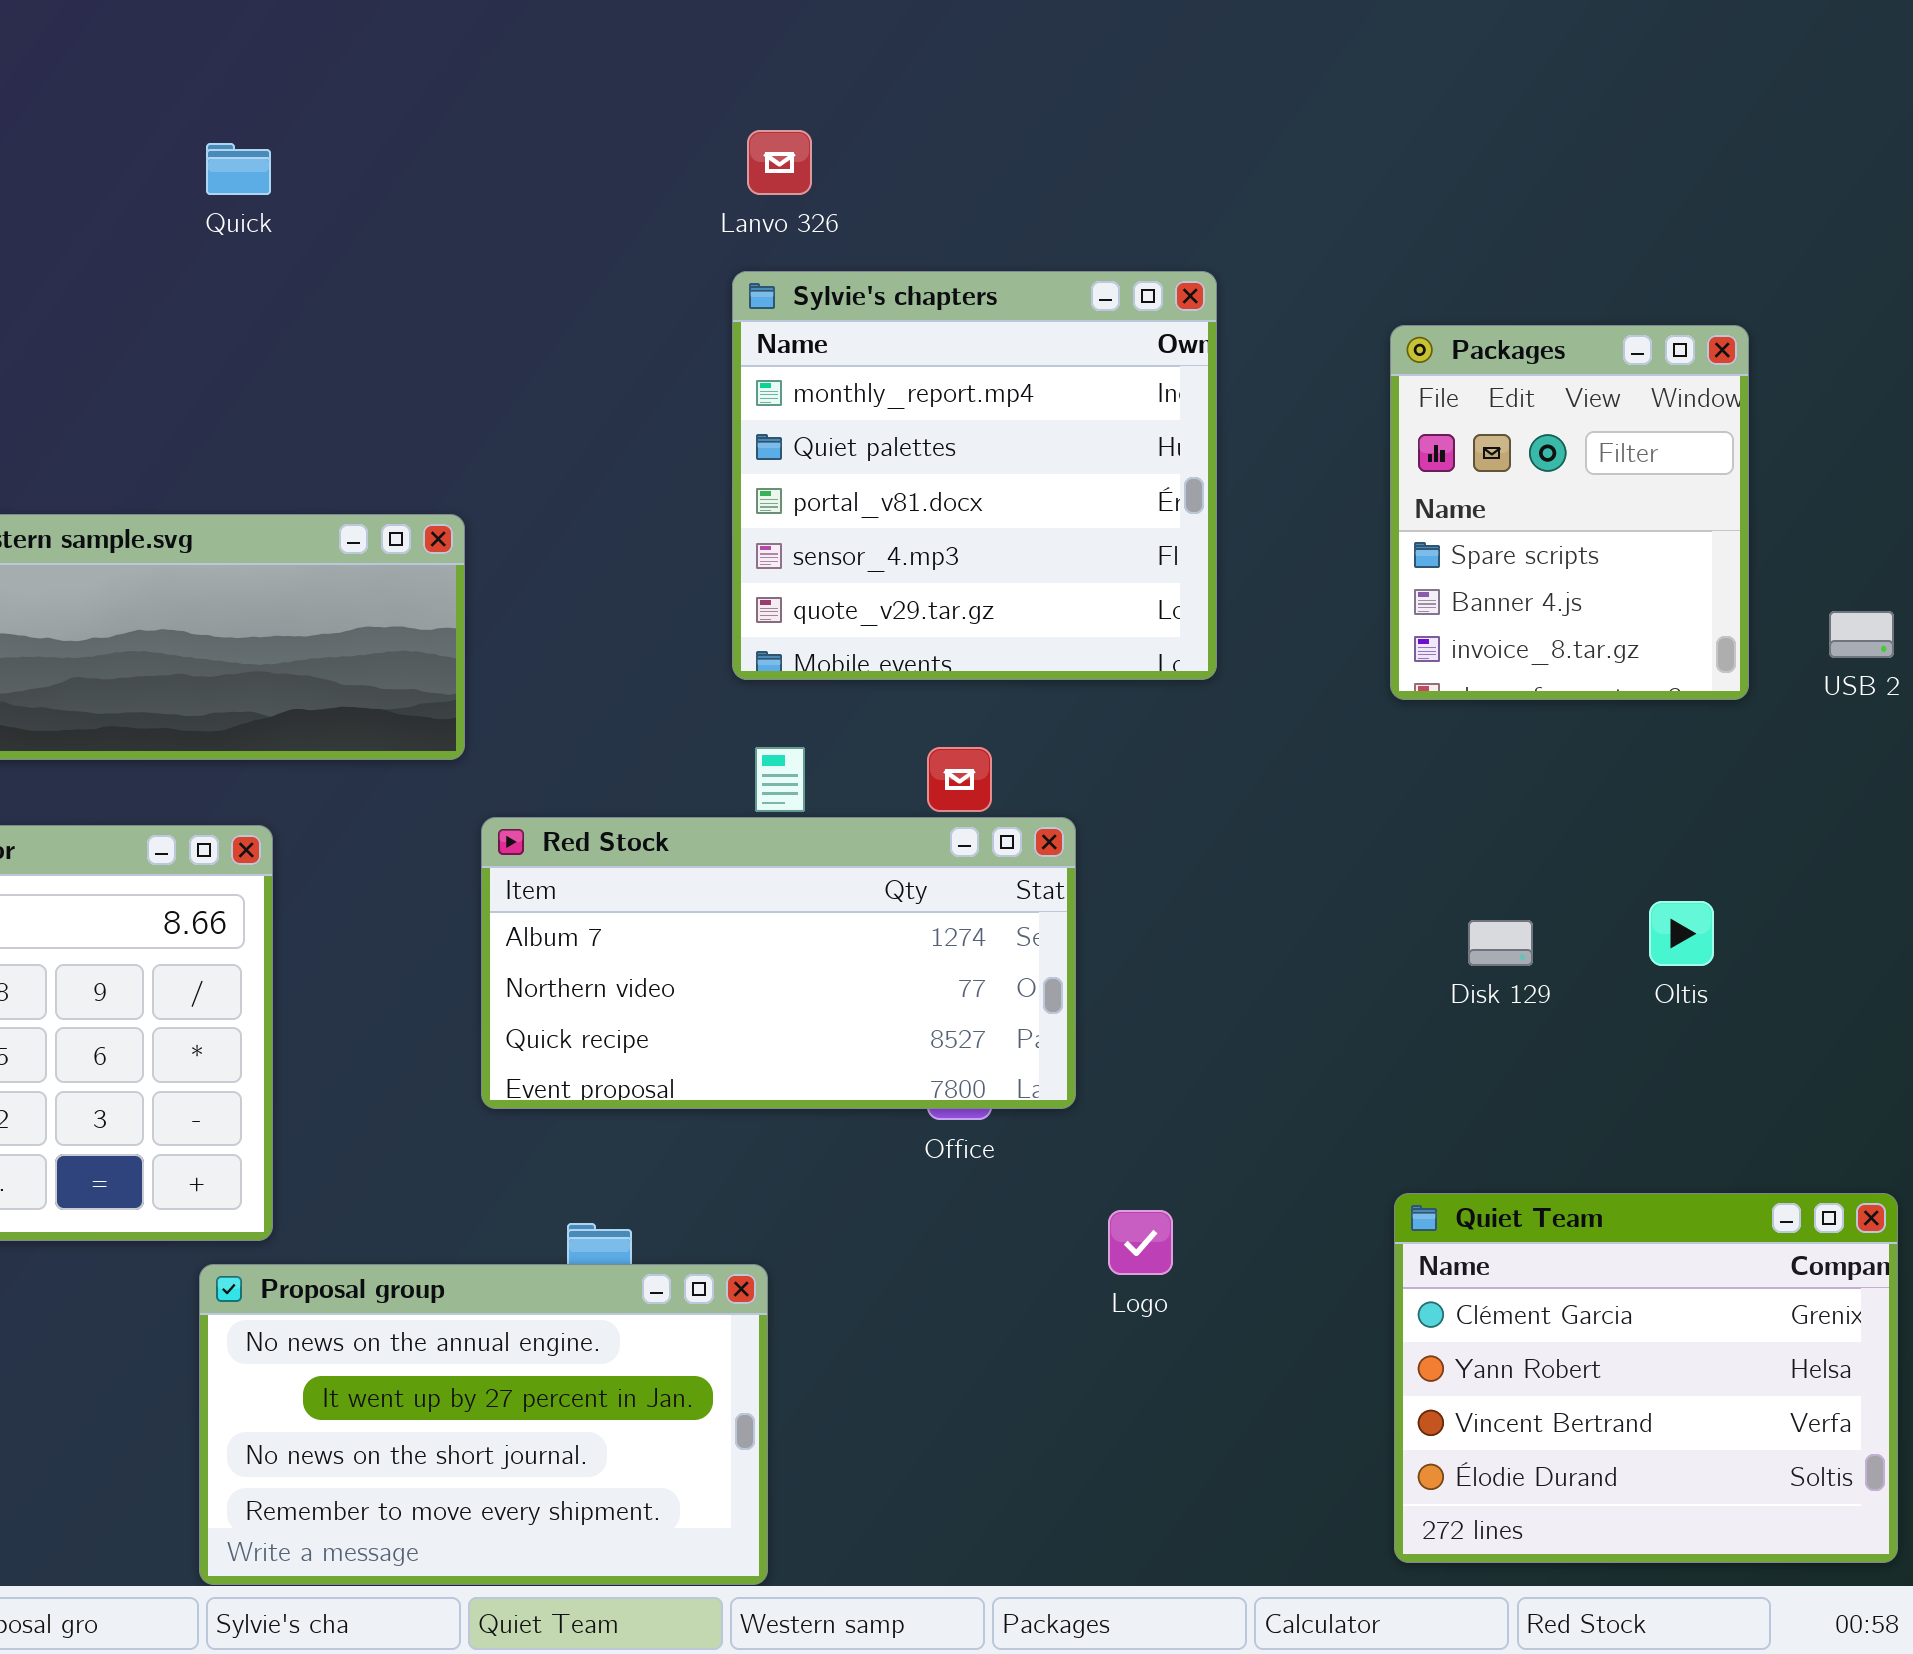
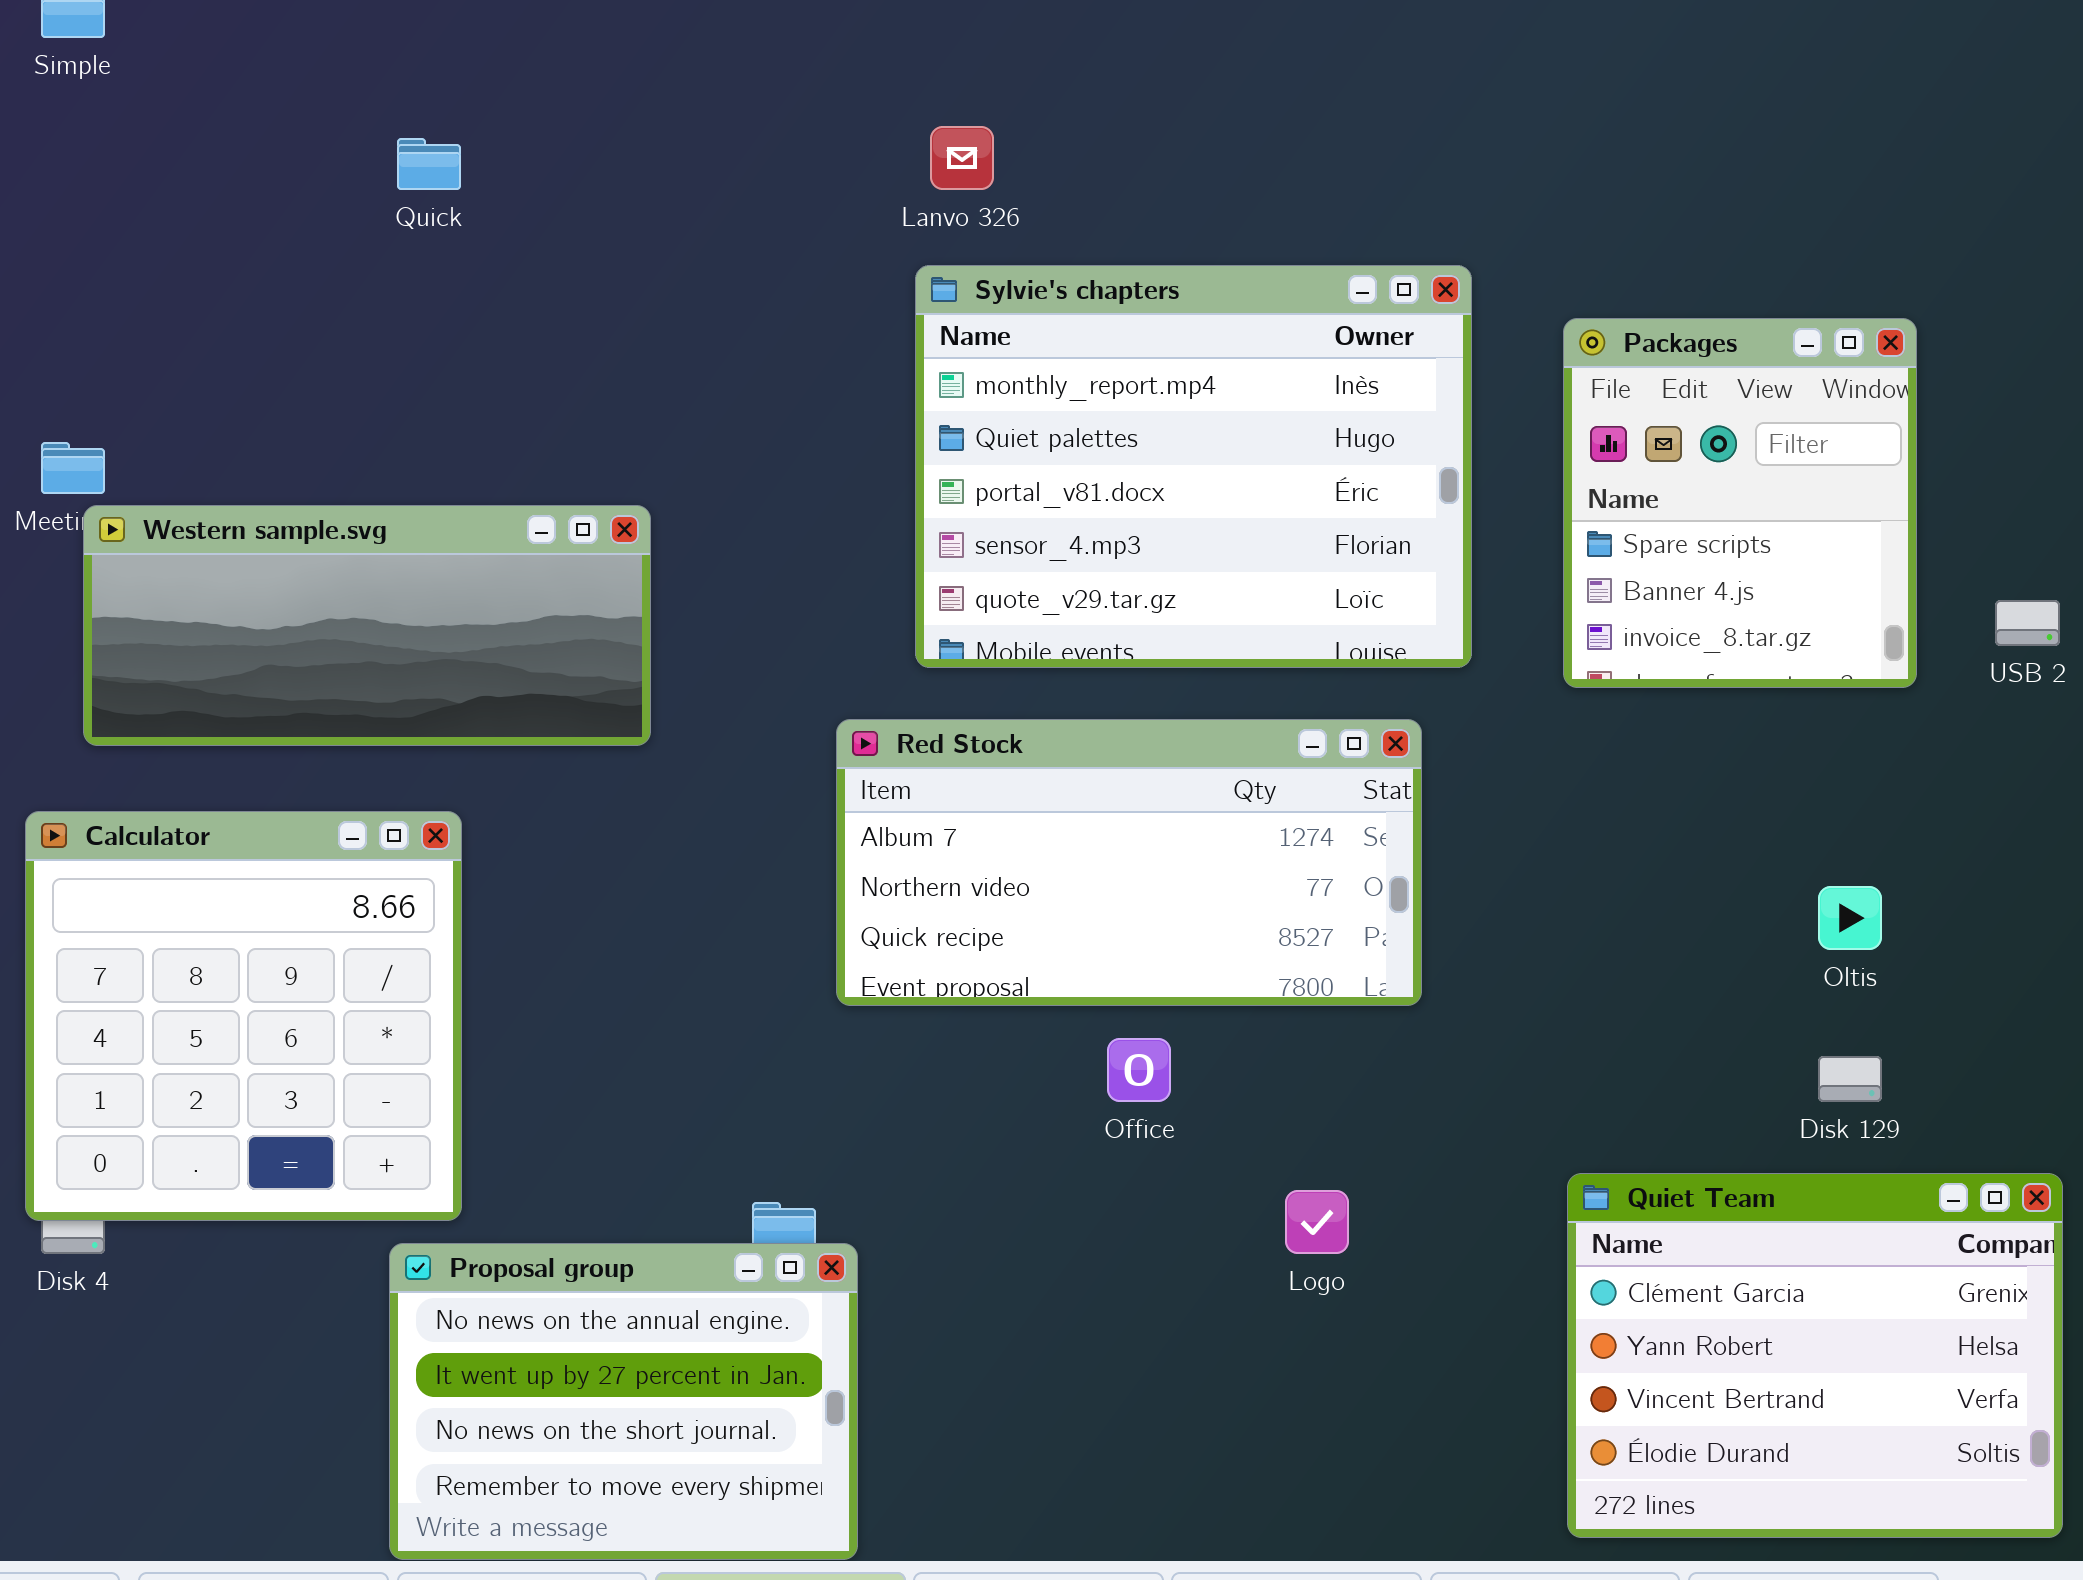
Sylvie's chapters: [732,271,1217,680] -> [915,265,1472,668], resized
Red Stock: [481,817,1076,1109] -> [836,719,1422,1006], moved
Disk 129: [1468,920,1533,966] -> [1818,1056,1882,1102], moved
Proposal group: [199,1264,768,1585] -> [389,1243,858,1560], resized

